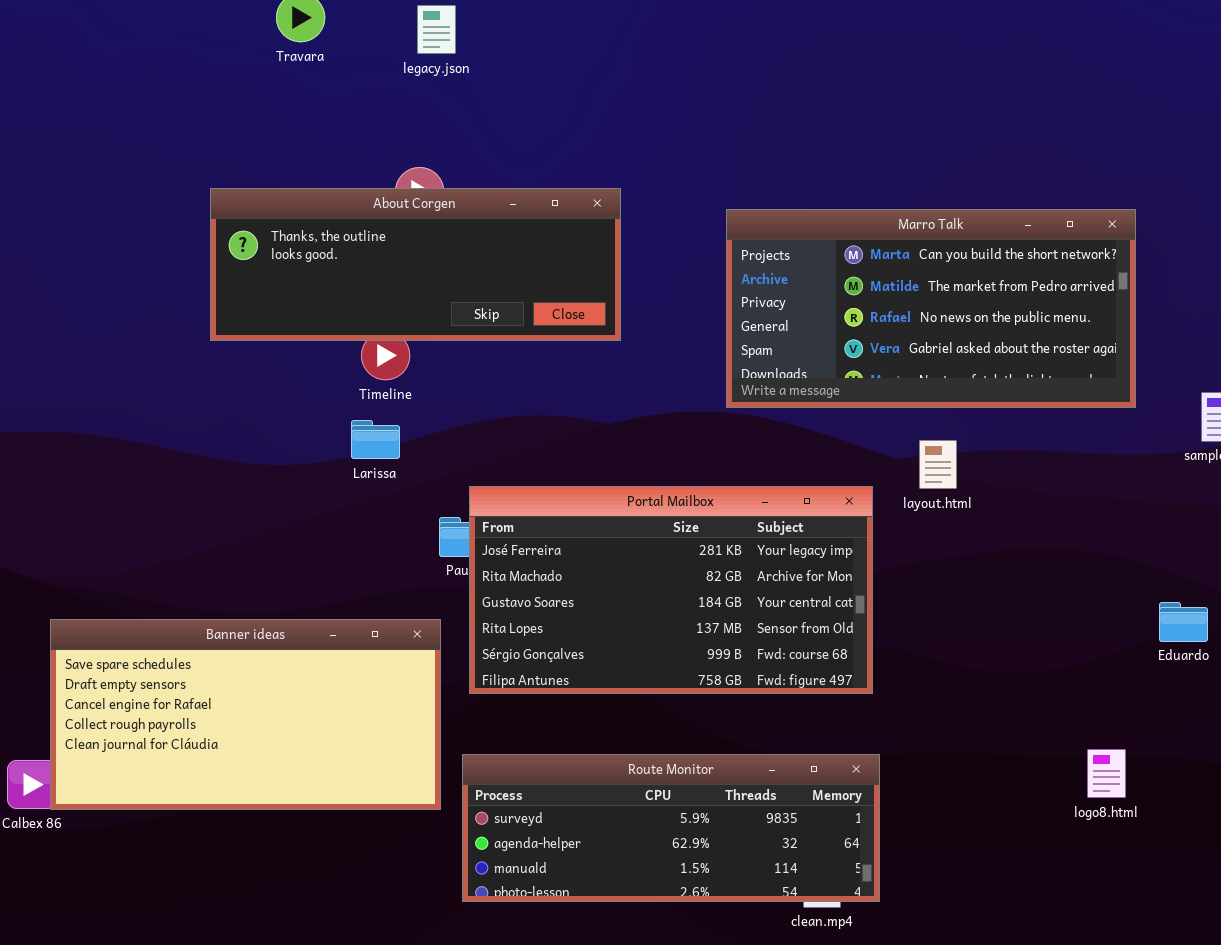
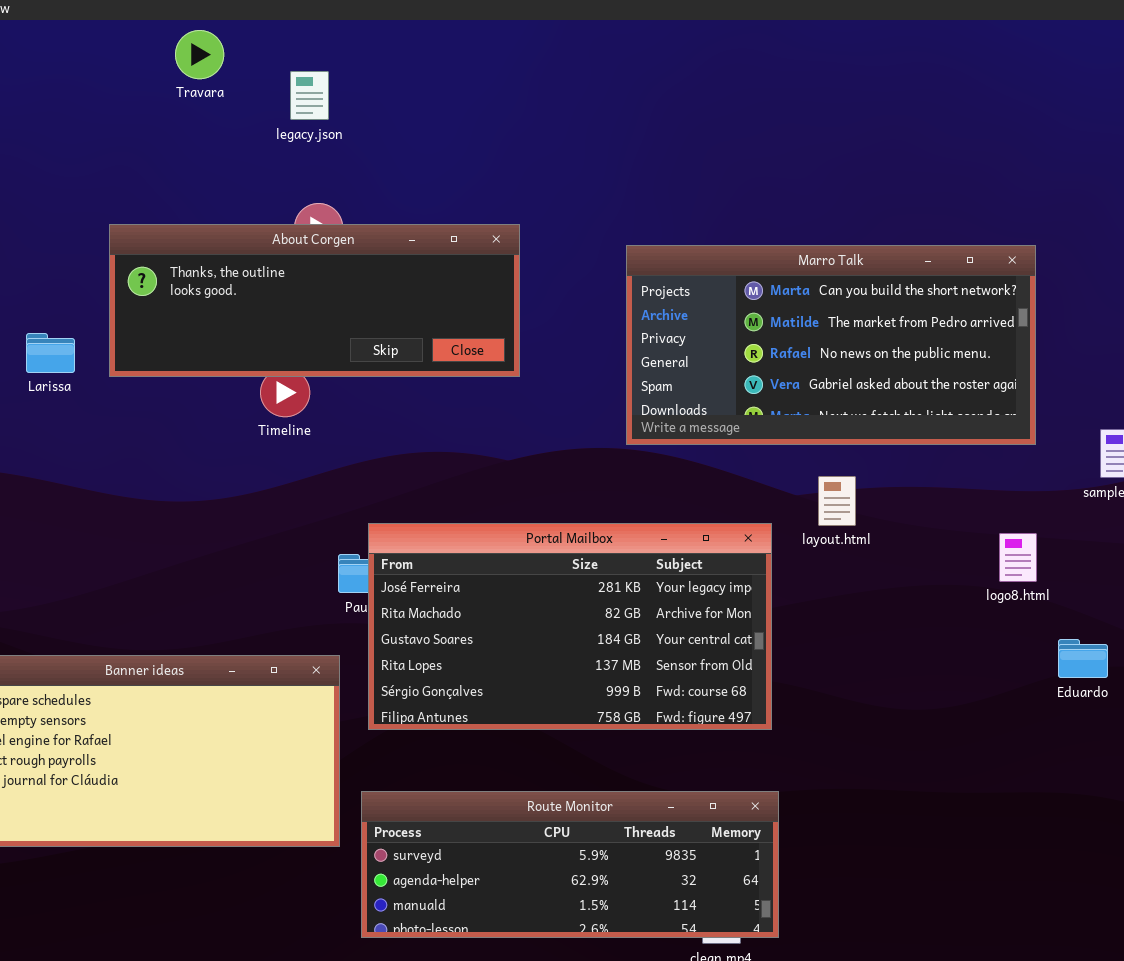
legacy.json: [417,5,456,54] -> [290,71,329,120], moved
Larissa: [351,420,400,459] -> [26,333,75,373], moved
logo8.html: [1087,749,1126,798] -> [999,533,1037,582], moved

